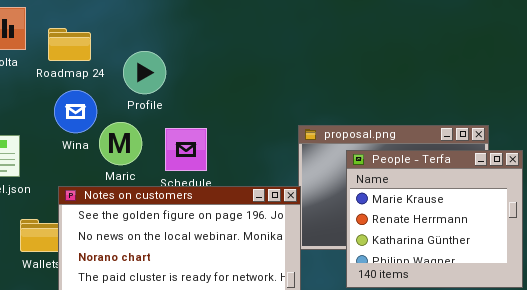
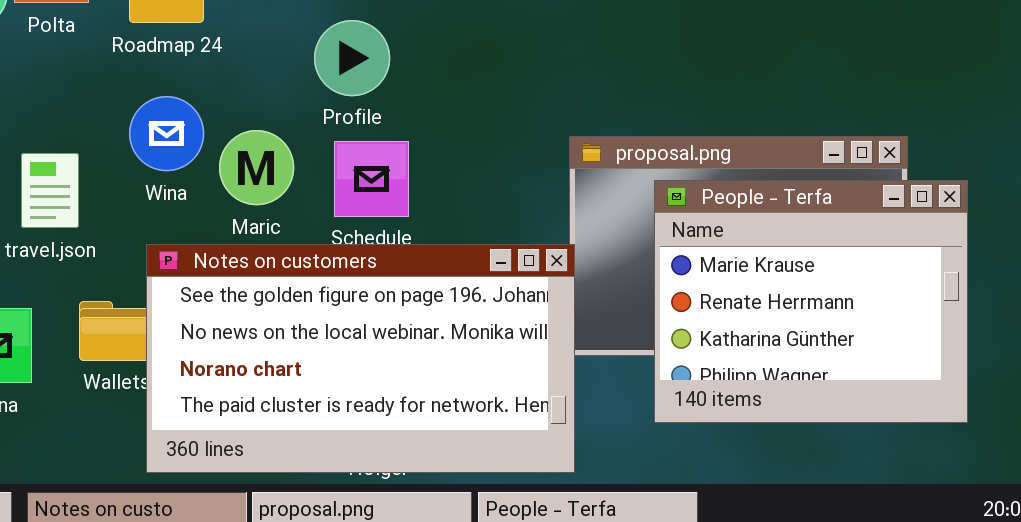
Profile: [123,51,166,94] -> [314,20,390,96], moved
Wina: [54,90,97,133] -> [129,96,204,171], moved

